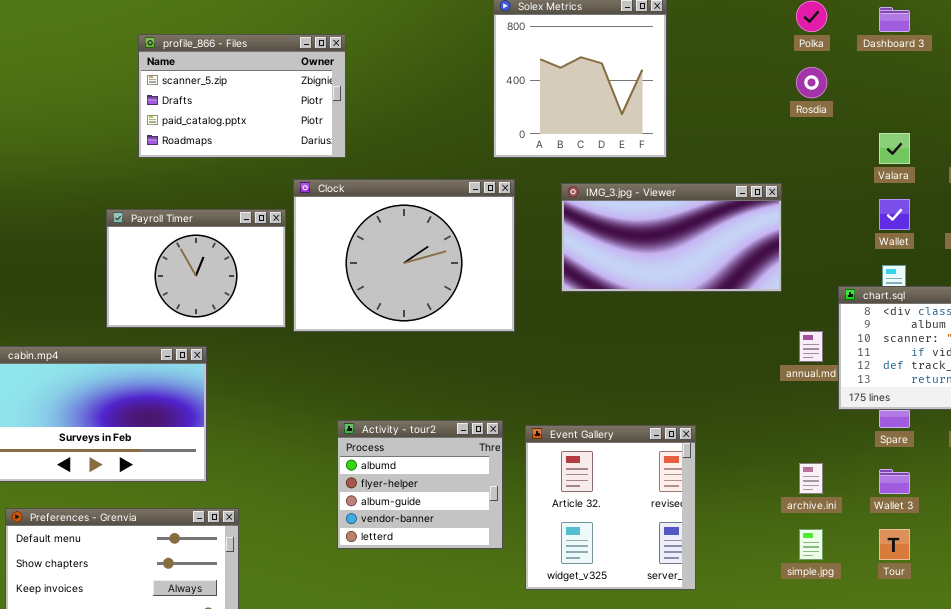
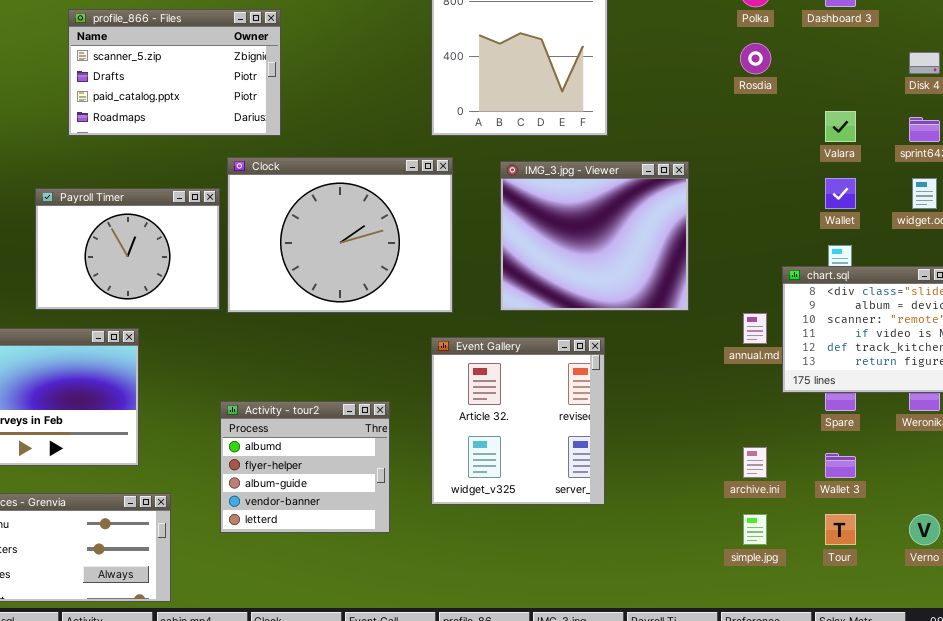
IMG_3.jpg - Viewer: [561,183,782,292] -> [500,161,689,311], resized
Activity - tour2: [337,420,503,549] -> [220,401,390,533], moved
Event Gallery: [525,425,696,590] -> [431,337,605,505], moved

